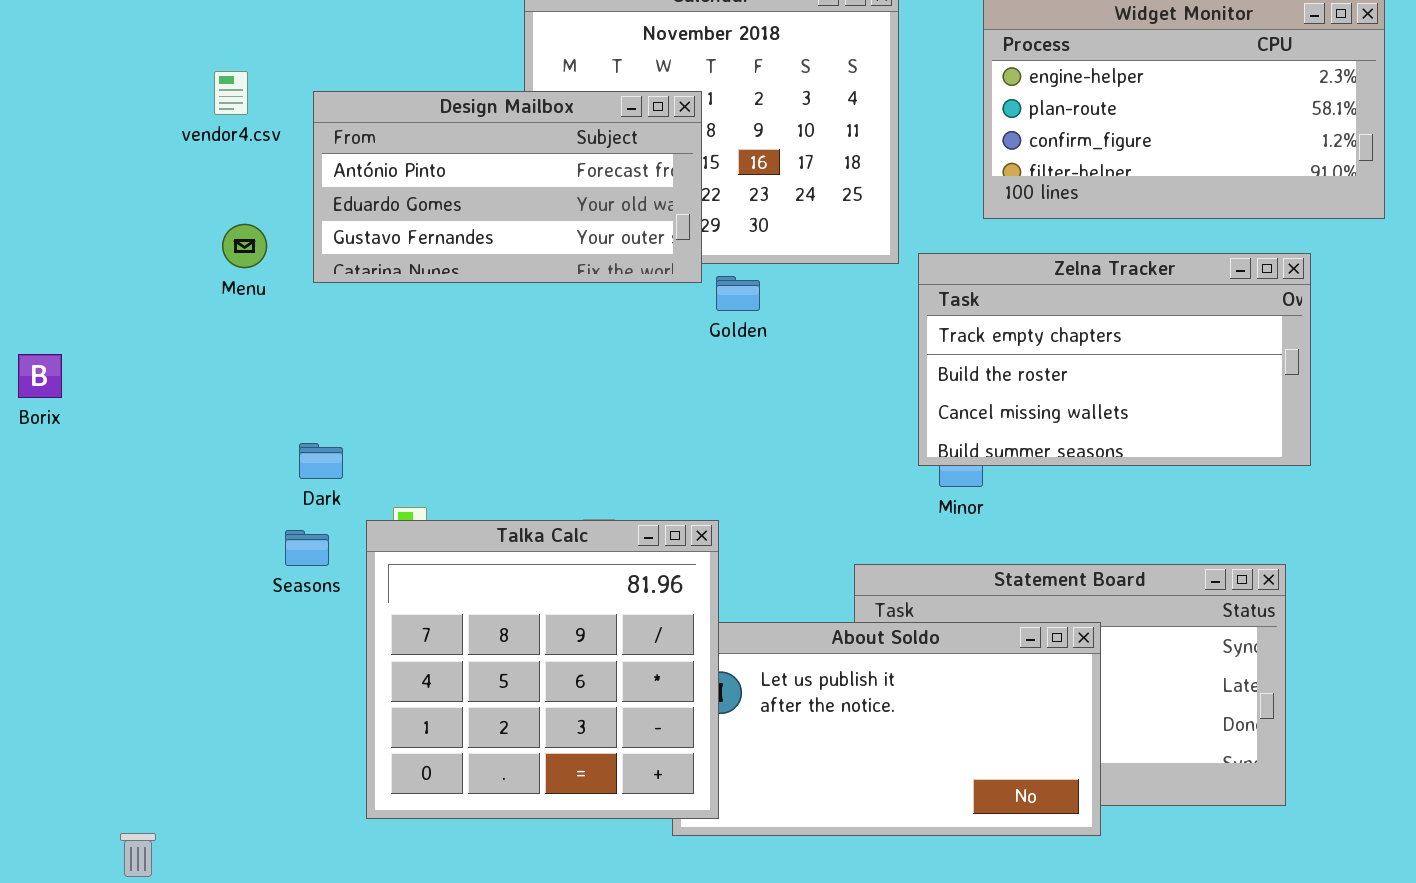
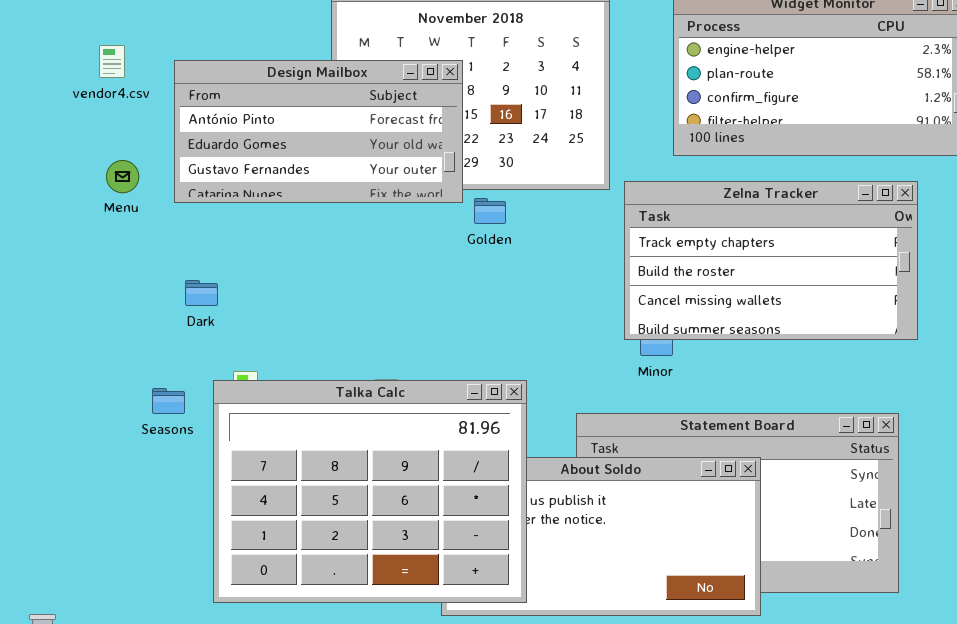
Dark: [299,443,343,479] -> [185,280,218,306], moved
Talka Calc: [366,520,719,819] -> [213,380,527,603], resized

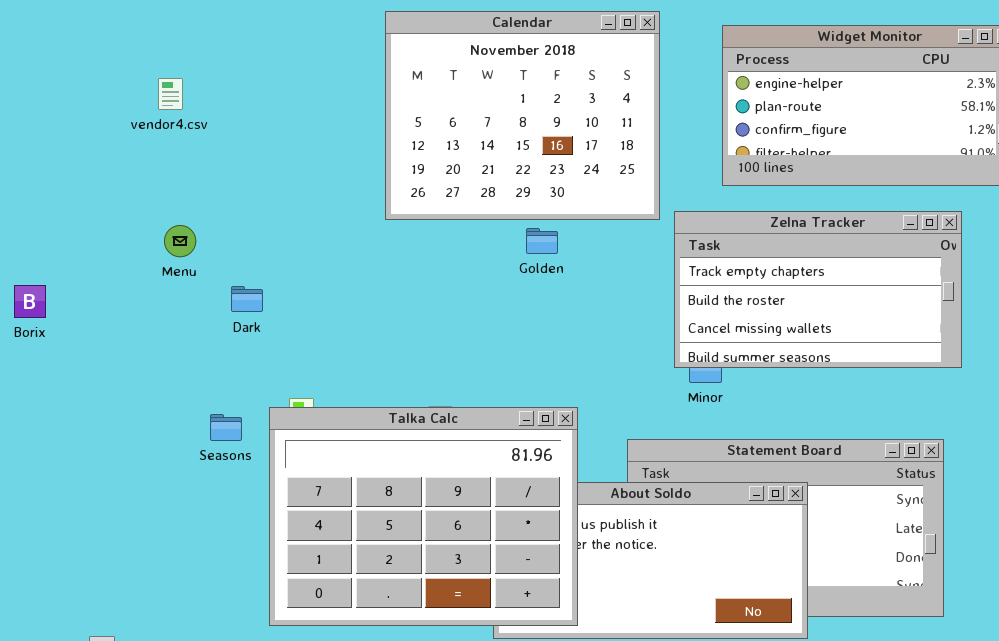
Design Mailbox: [174,60,463,203] -> none, closed
Menu: [106,160,139,193] -> [164,225,196,257], moved
Dark: [185,280,218,306] -> [231,286,263,312], moved

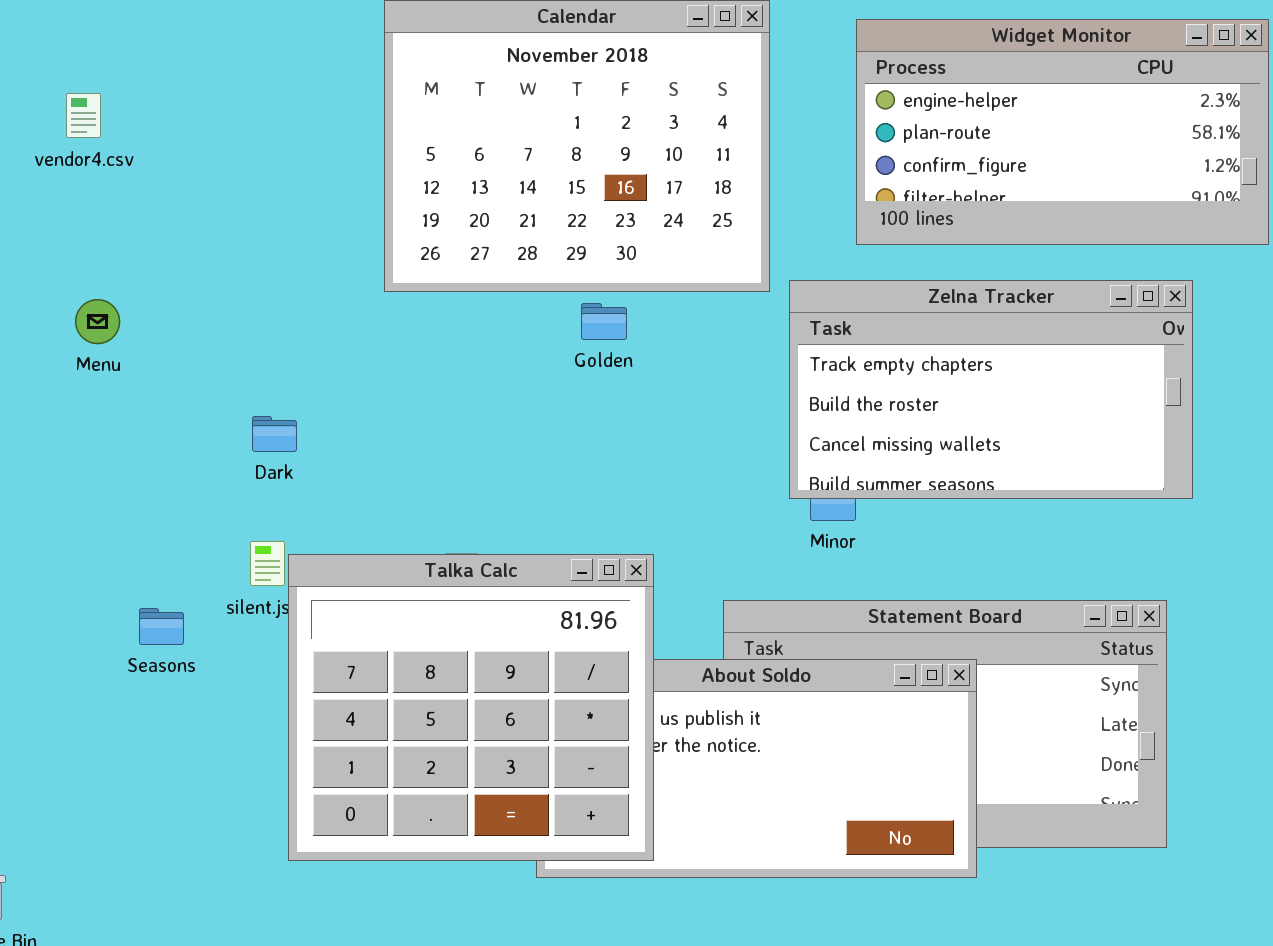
Dark: [231,286,263,312] -> [252,416,297,452], moved
Talka Calc: [269,407,578,626] -> [288,554,654,861], resized
Seasons: [210,414,242,441] -> [139,608,184,645], moved

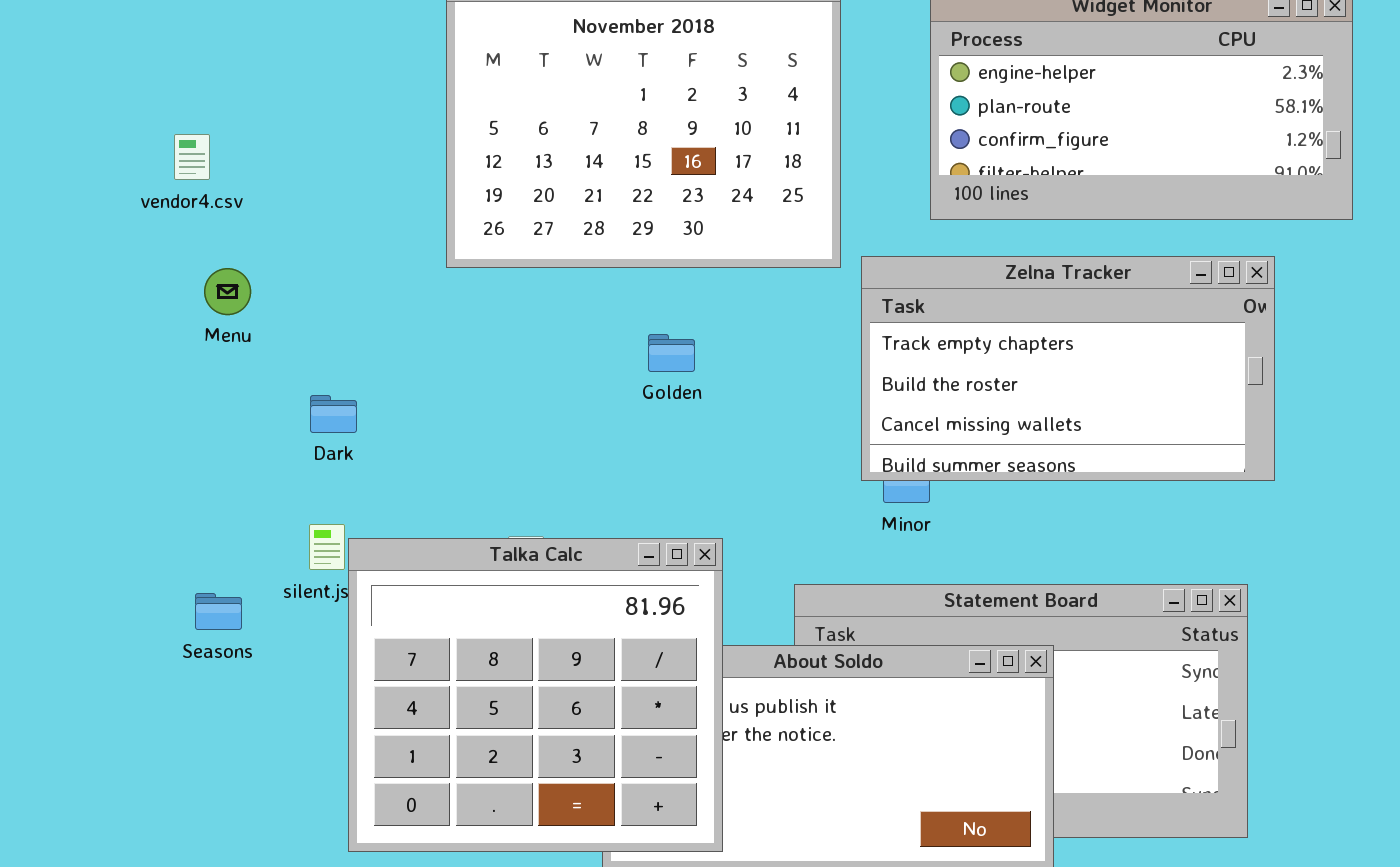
vendor4.csv: [66,93,101,138] -> [174,134,210,180], moved
Menu: [75,299,120,344] -> [204,268,251,315], moved
Golden: [581,303,627,340] -> [648,334,695,372], moved

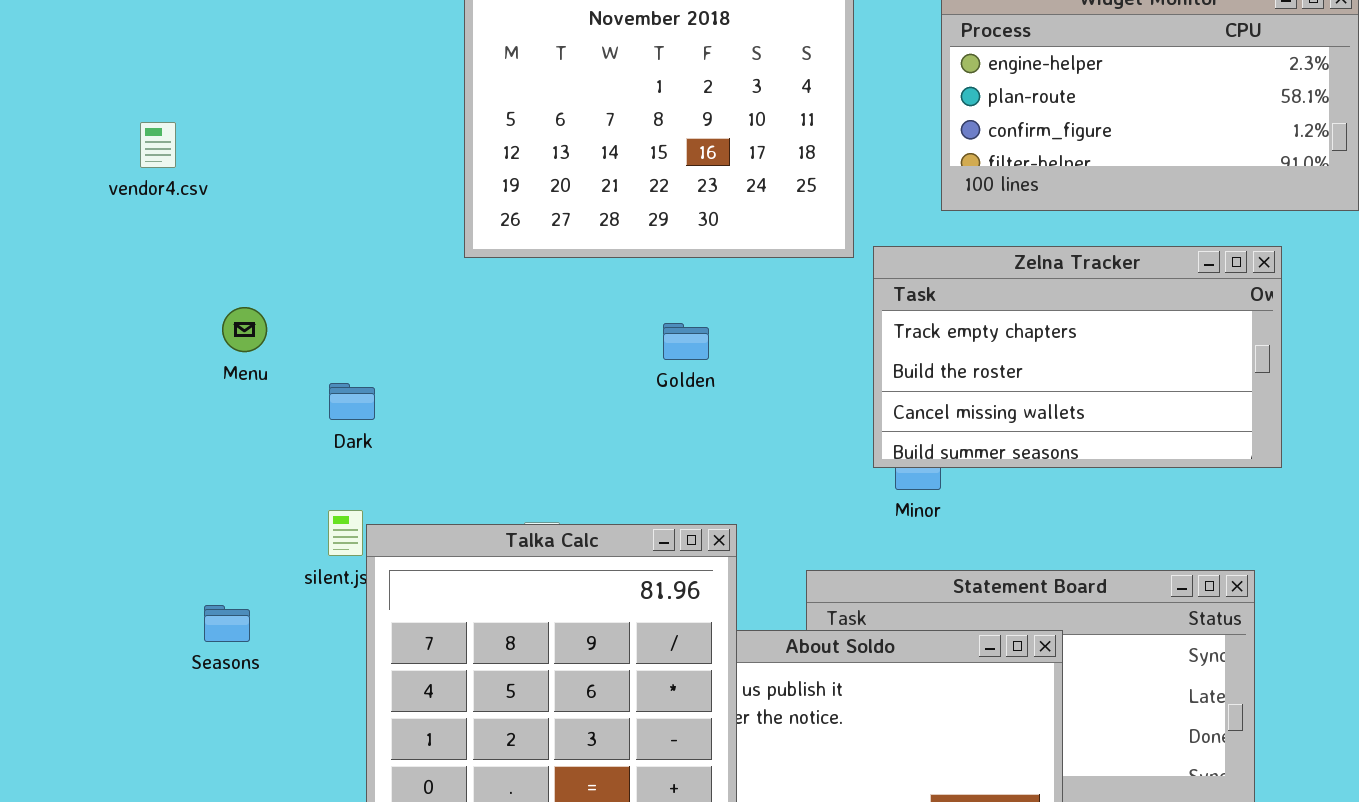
vendor4.csv: [174,134,210,180] -> [140,122,176,168], moved
Menu: [204,268,251,315] -> [222,307,267,352], moved
Seasons: [195,593,242,630] -> [204,605,250,642], moved

